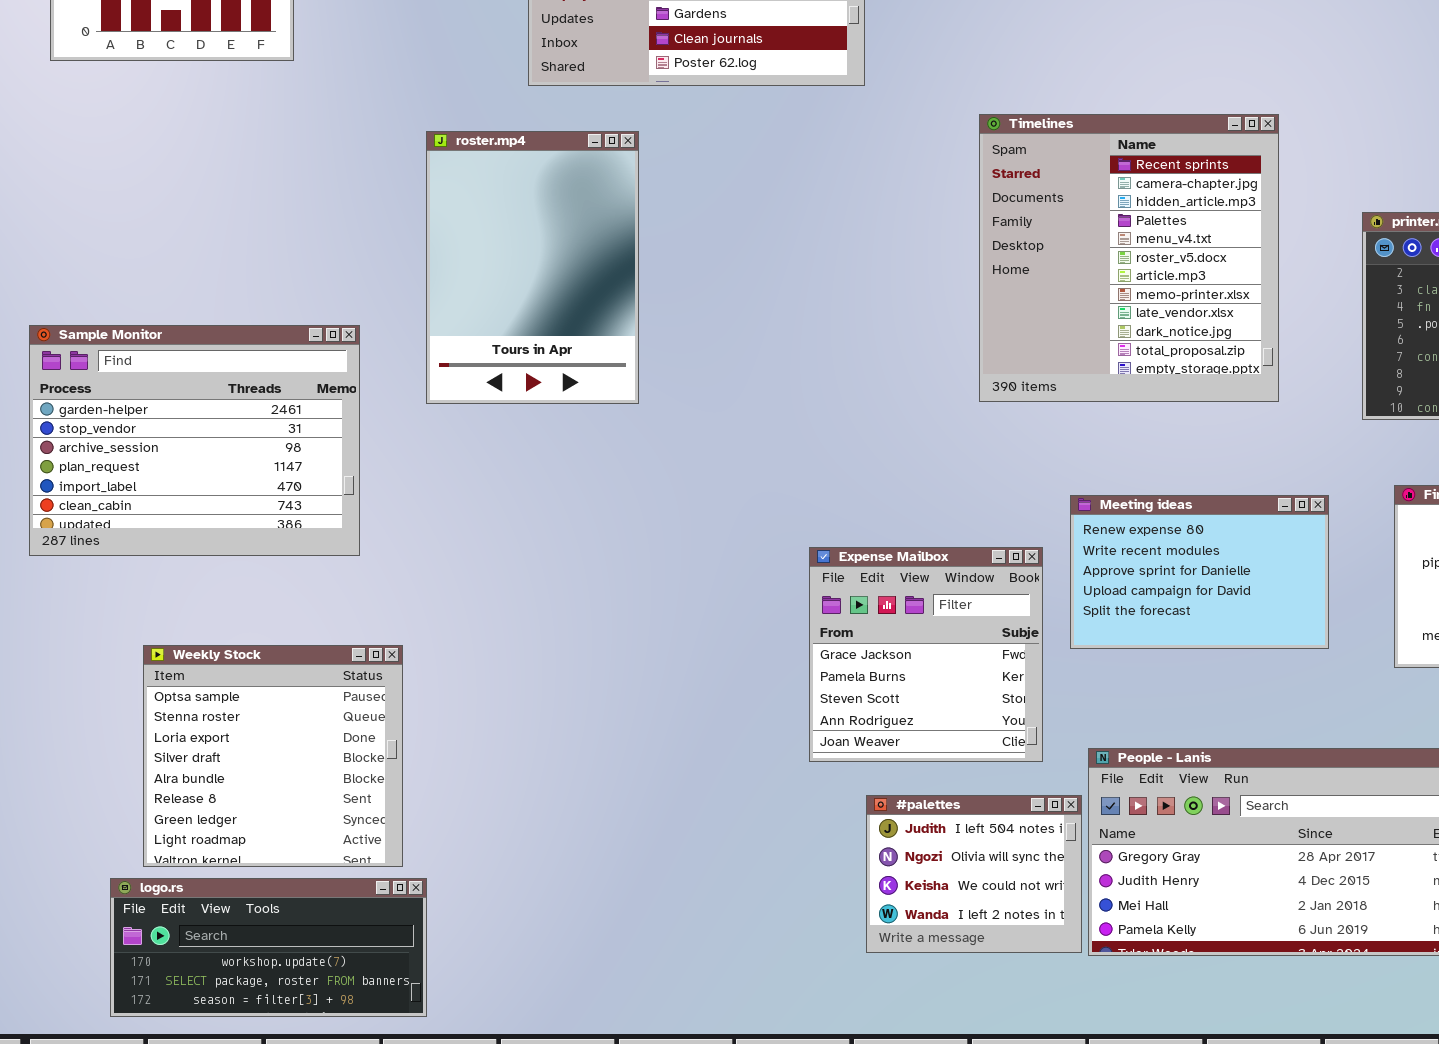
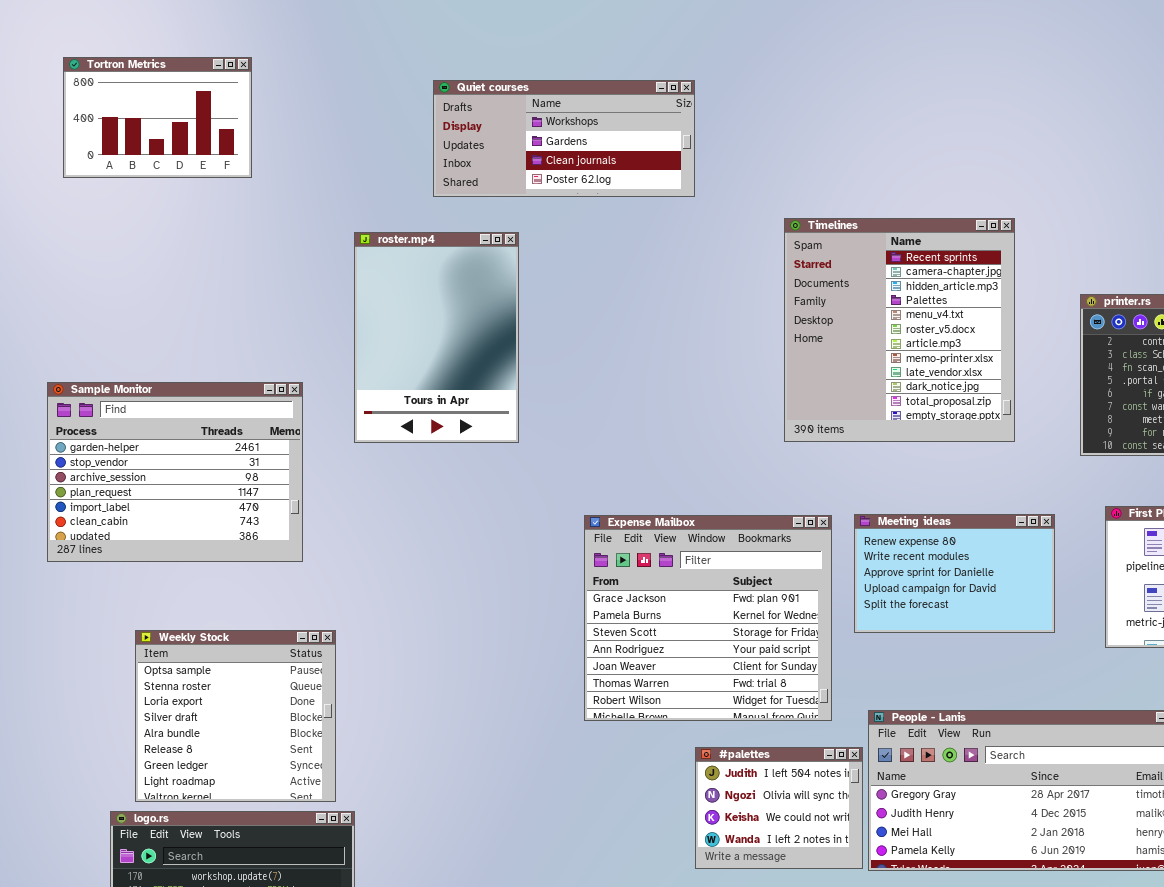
Expense Mailbox: [809,547,1043,762] -> [584,515,832,721], resized

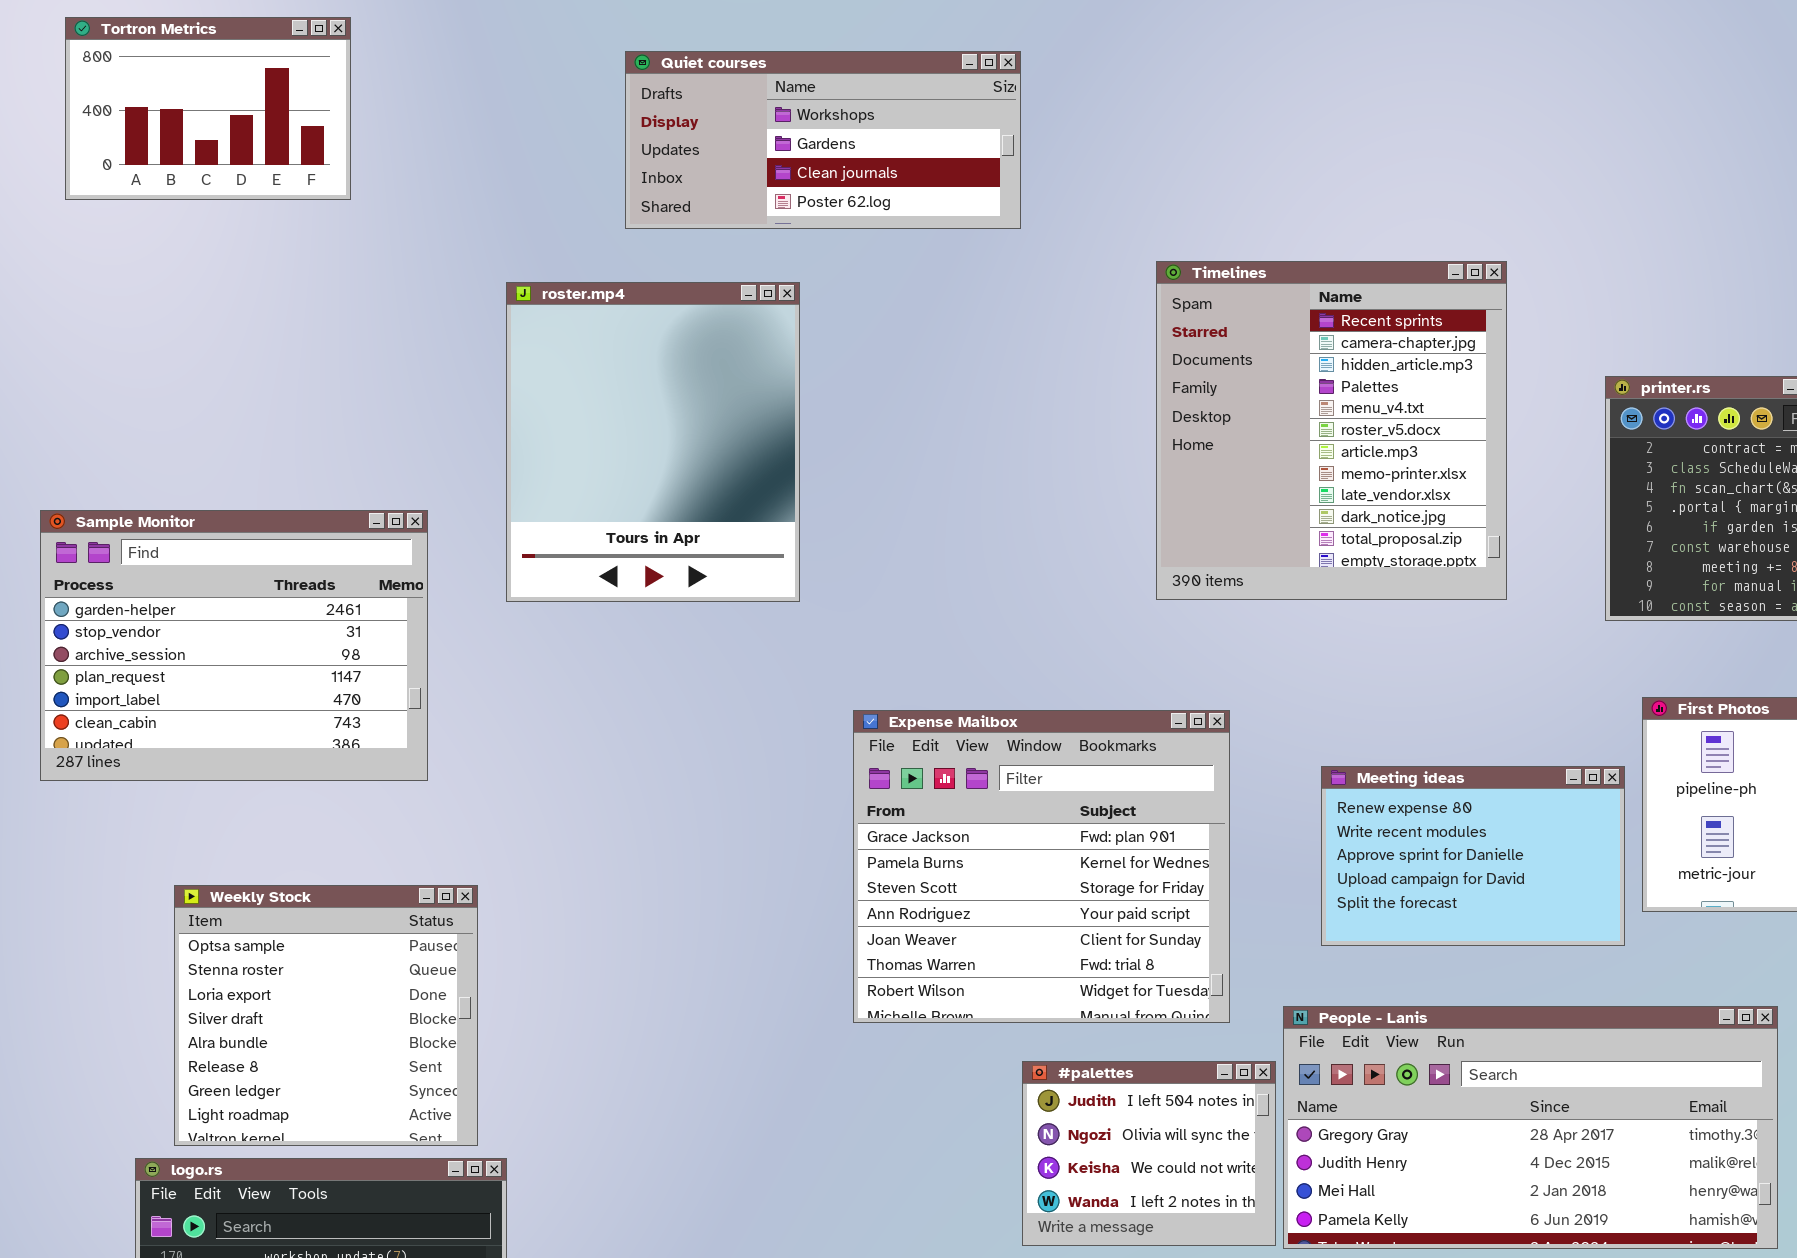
roster.mp4: [354,232,519,443] -> [506,282,800,602], resized
Meeting ideas: [854,514,1055,633] -> [1321,766,1625,946], moved

